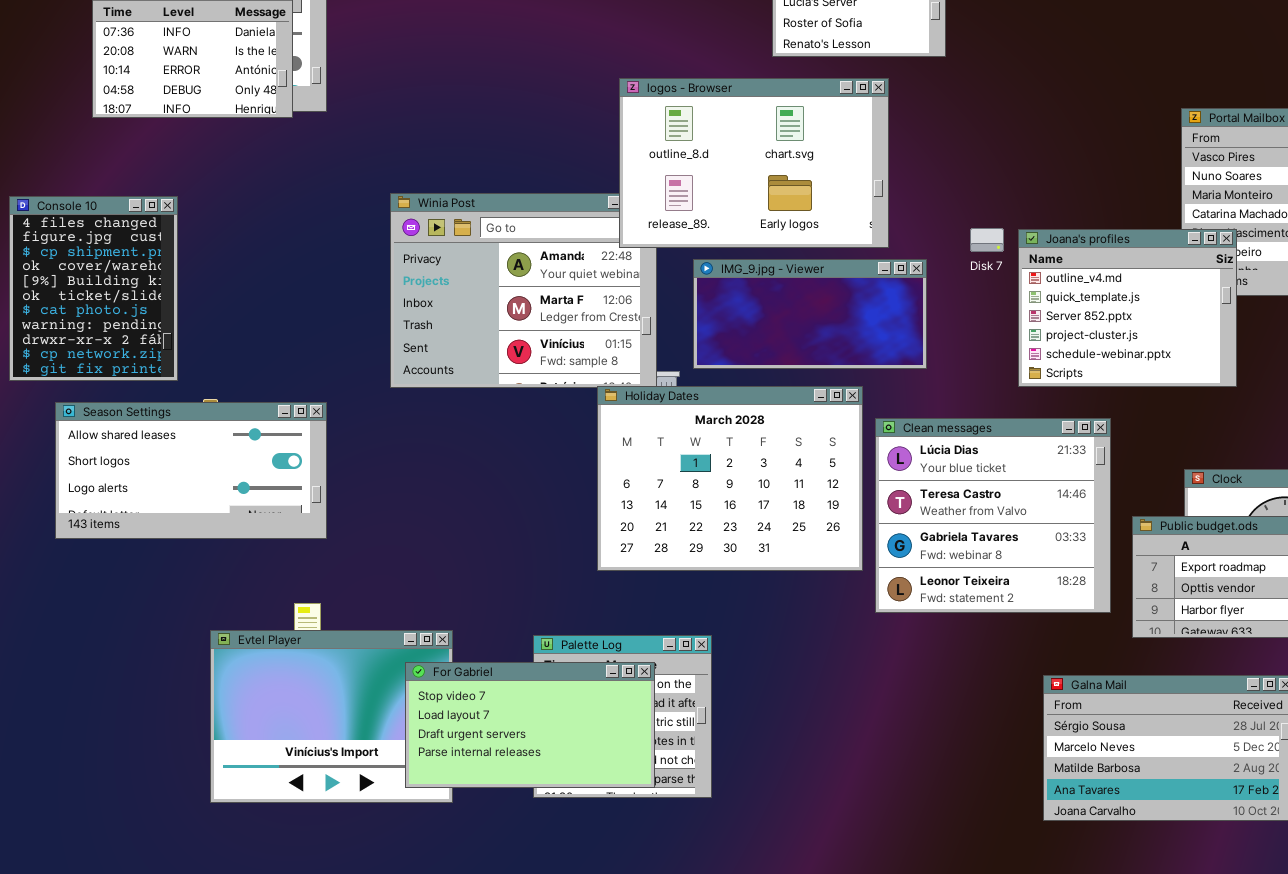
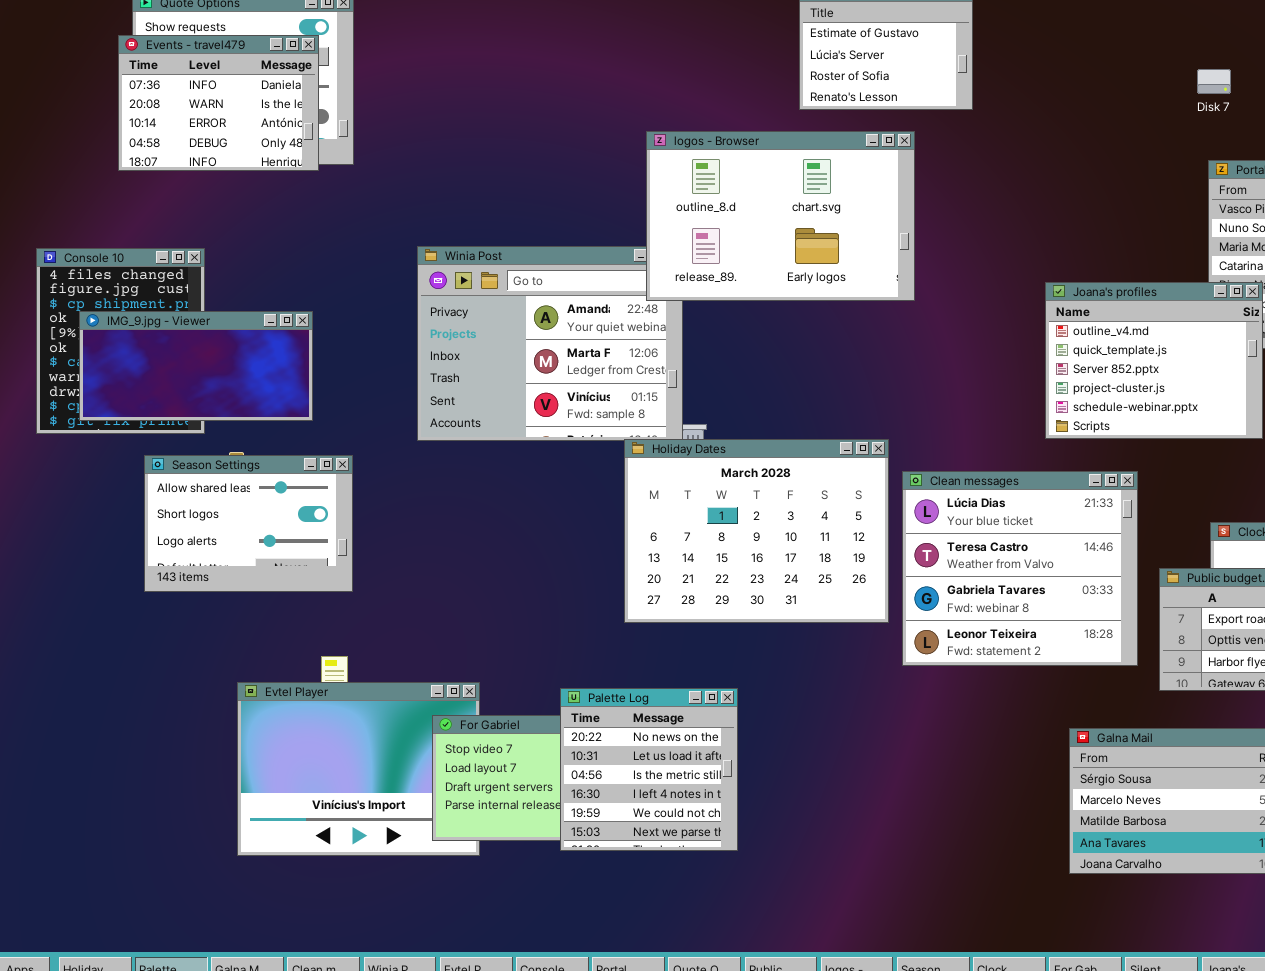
Disk 7: [970,228,1004,252] -> [1197,69,1231,94], moved
IMG_9.jpg - Viewer: [693,259,927,369] -> [79,311,313,421], moved
Season Settings: [55,402,327,539] -> [144,455,353,592], resized
Palette Log: [533,635,712,798] -> [560,688,738,851], raised

